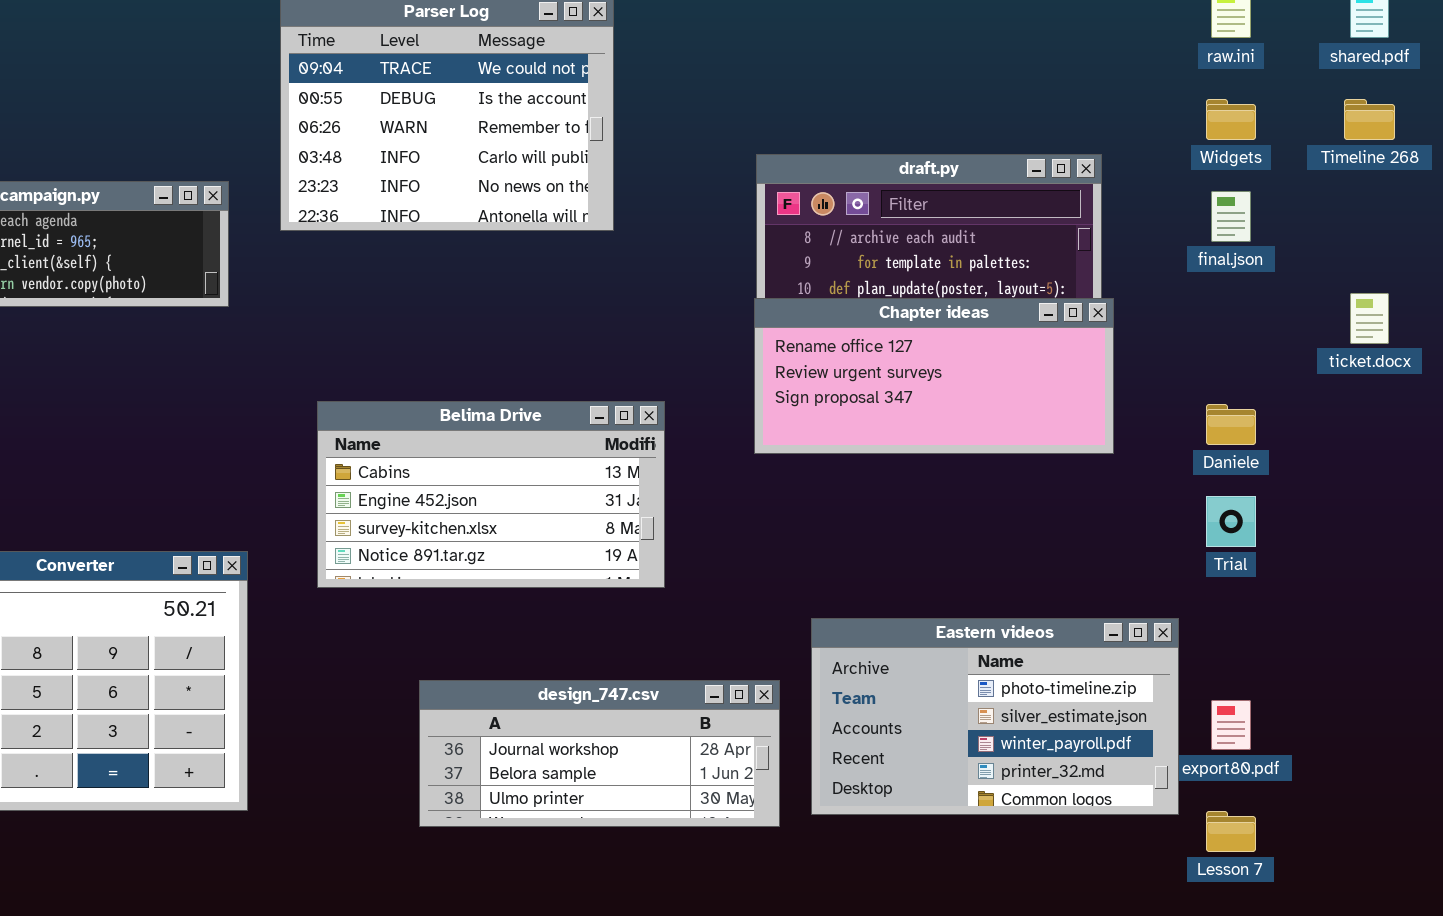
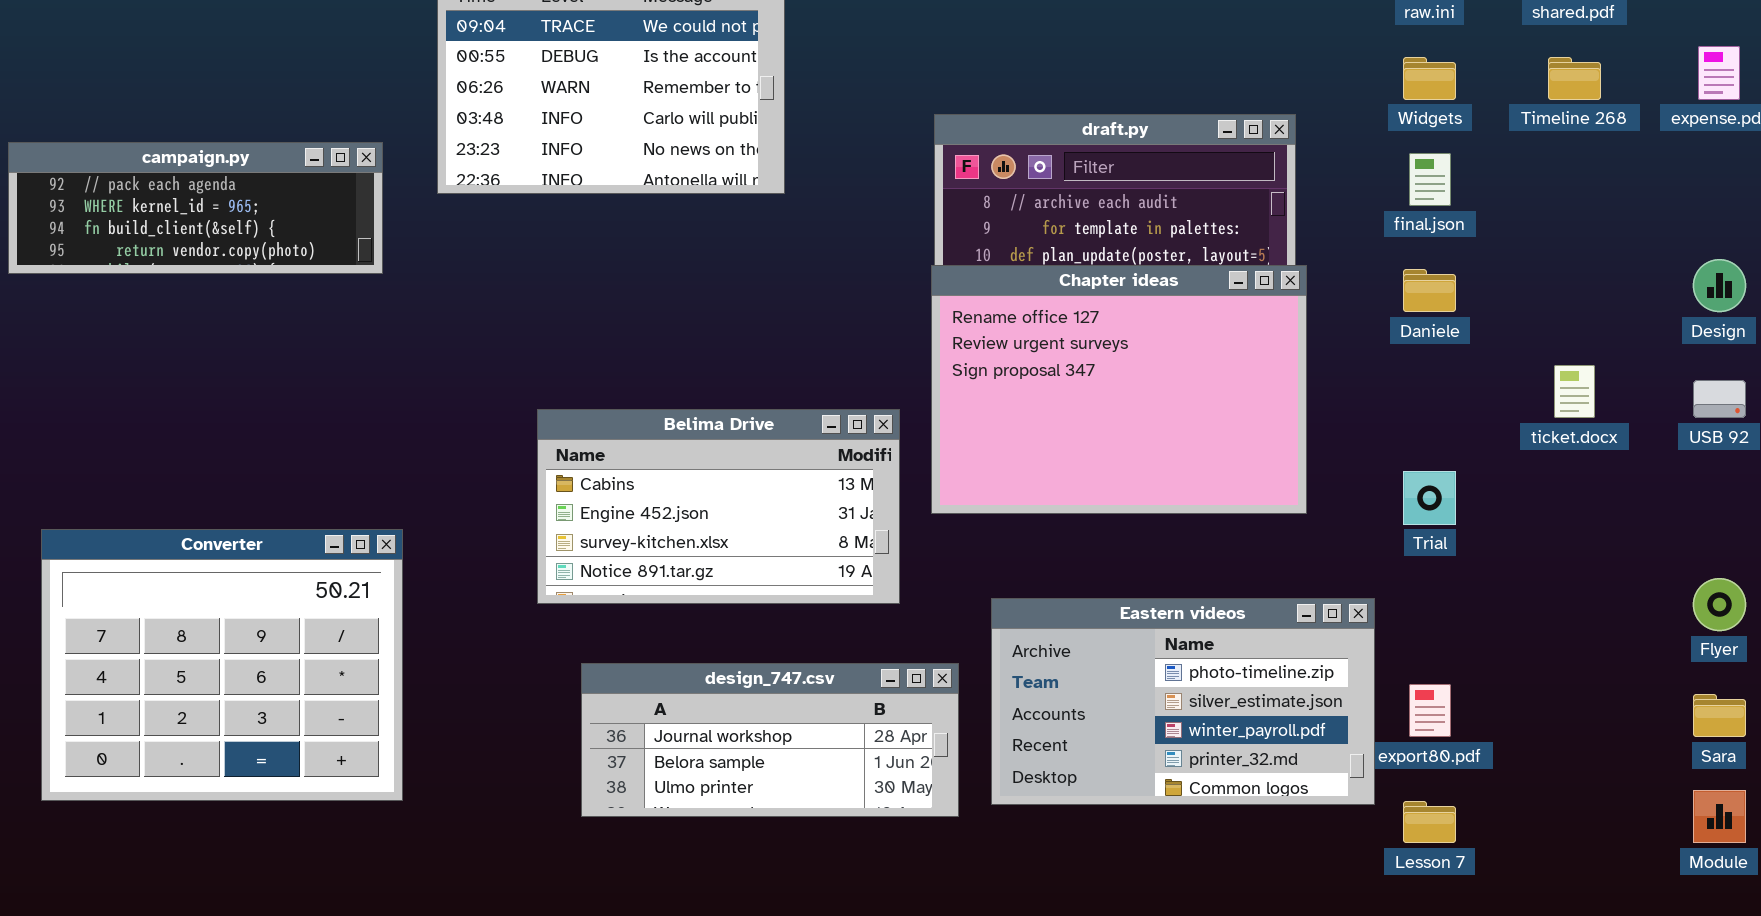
ticket.docx: [1350,293,1389,344] -> [1554,365,1595,418], moved
Chapter ideas: [754,298,1114,454] -> [931,265,1307,514], resized
Belima Drive: [317,401,665,588] -> [537,409,900,604], moved
Daniele: [1206,404,1256,445] -> [1403,269,1456,312], moved

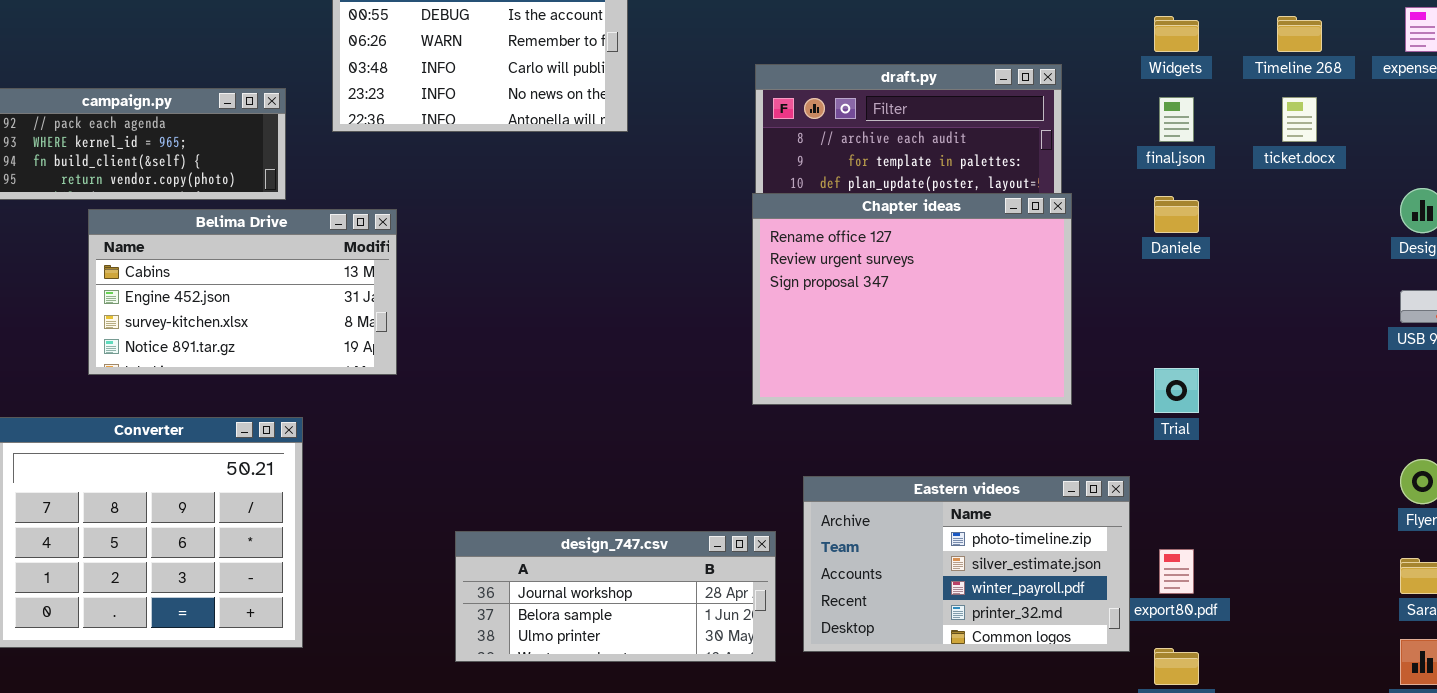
ticket.docx: [1554,365,1595,418] -> [1282,97,1317,142], moved
Belima Drive: [537,409,900,604] -> [88,209,397,375], moved

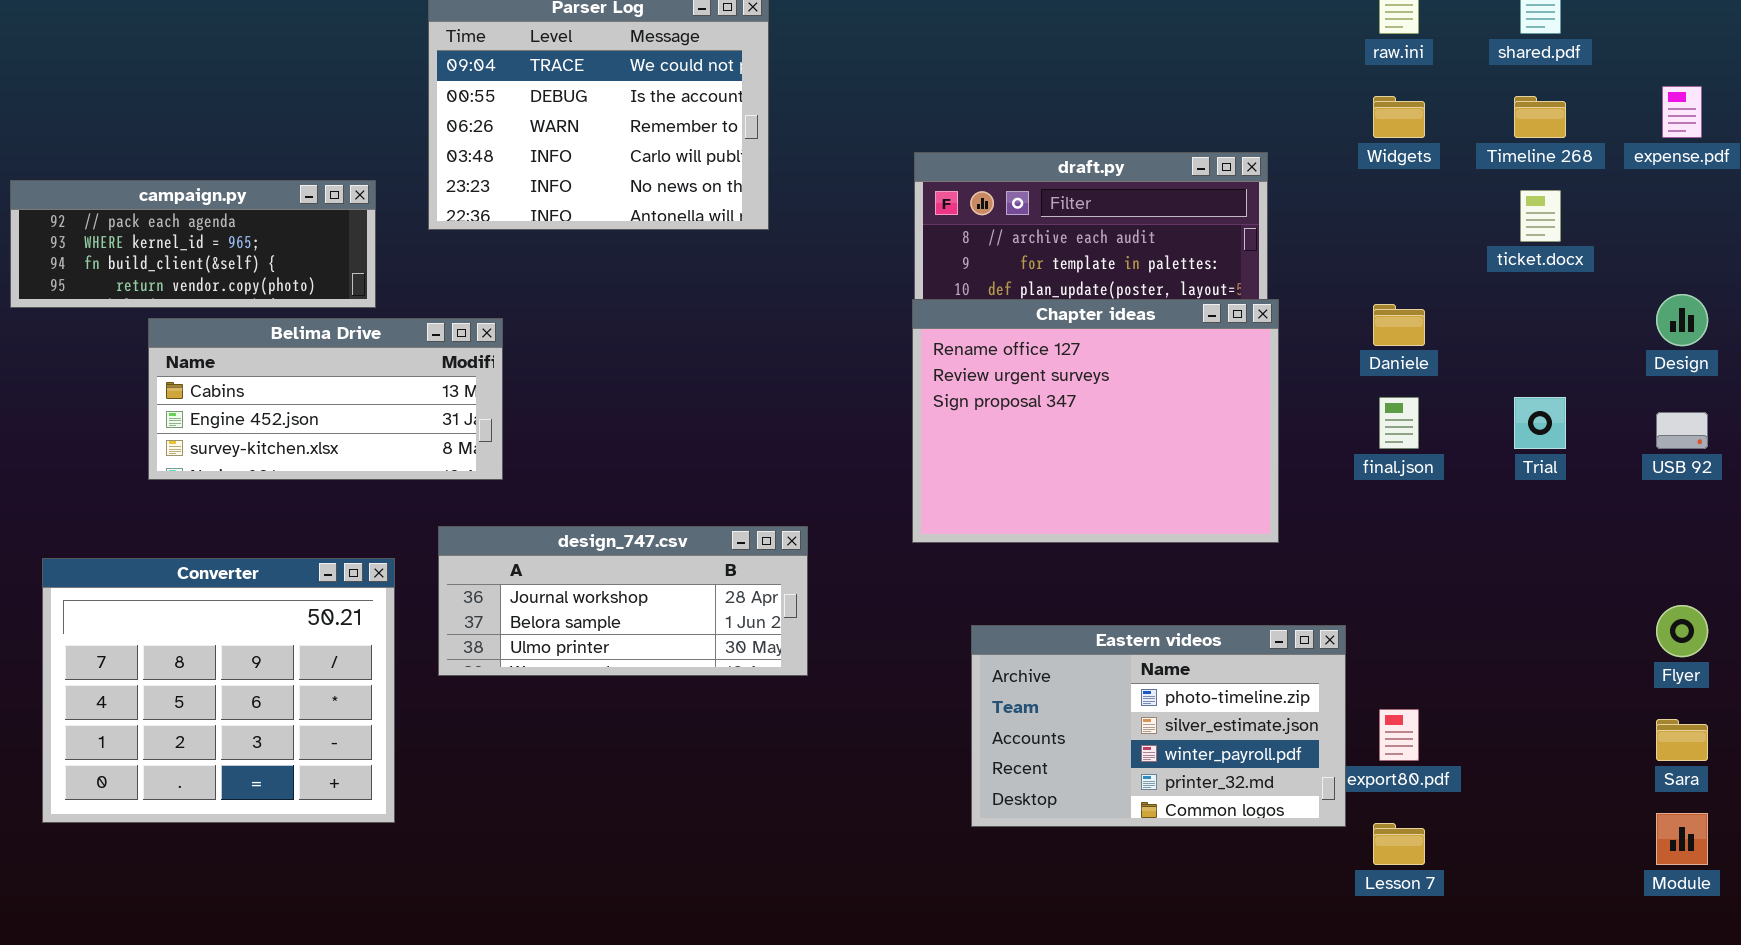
final.json: [1159,97,1194,142] -> [1379,397,1419,449], moved
Belima Drive: [88,209,397,375] -> [148,318,503,480], resized
Trial: [1154,368,1199,413] -> [1514,397,1566,449], moved
design_747.csv: [455,531,776,662] -> [438,526,808,676], moved

